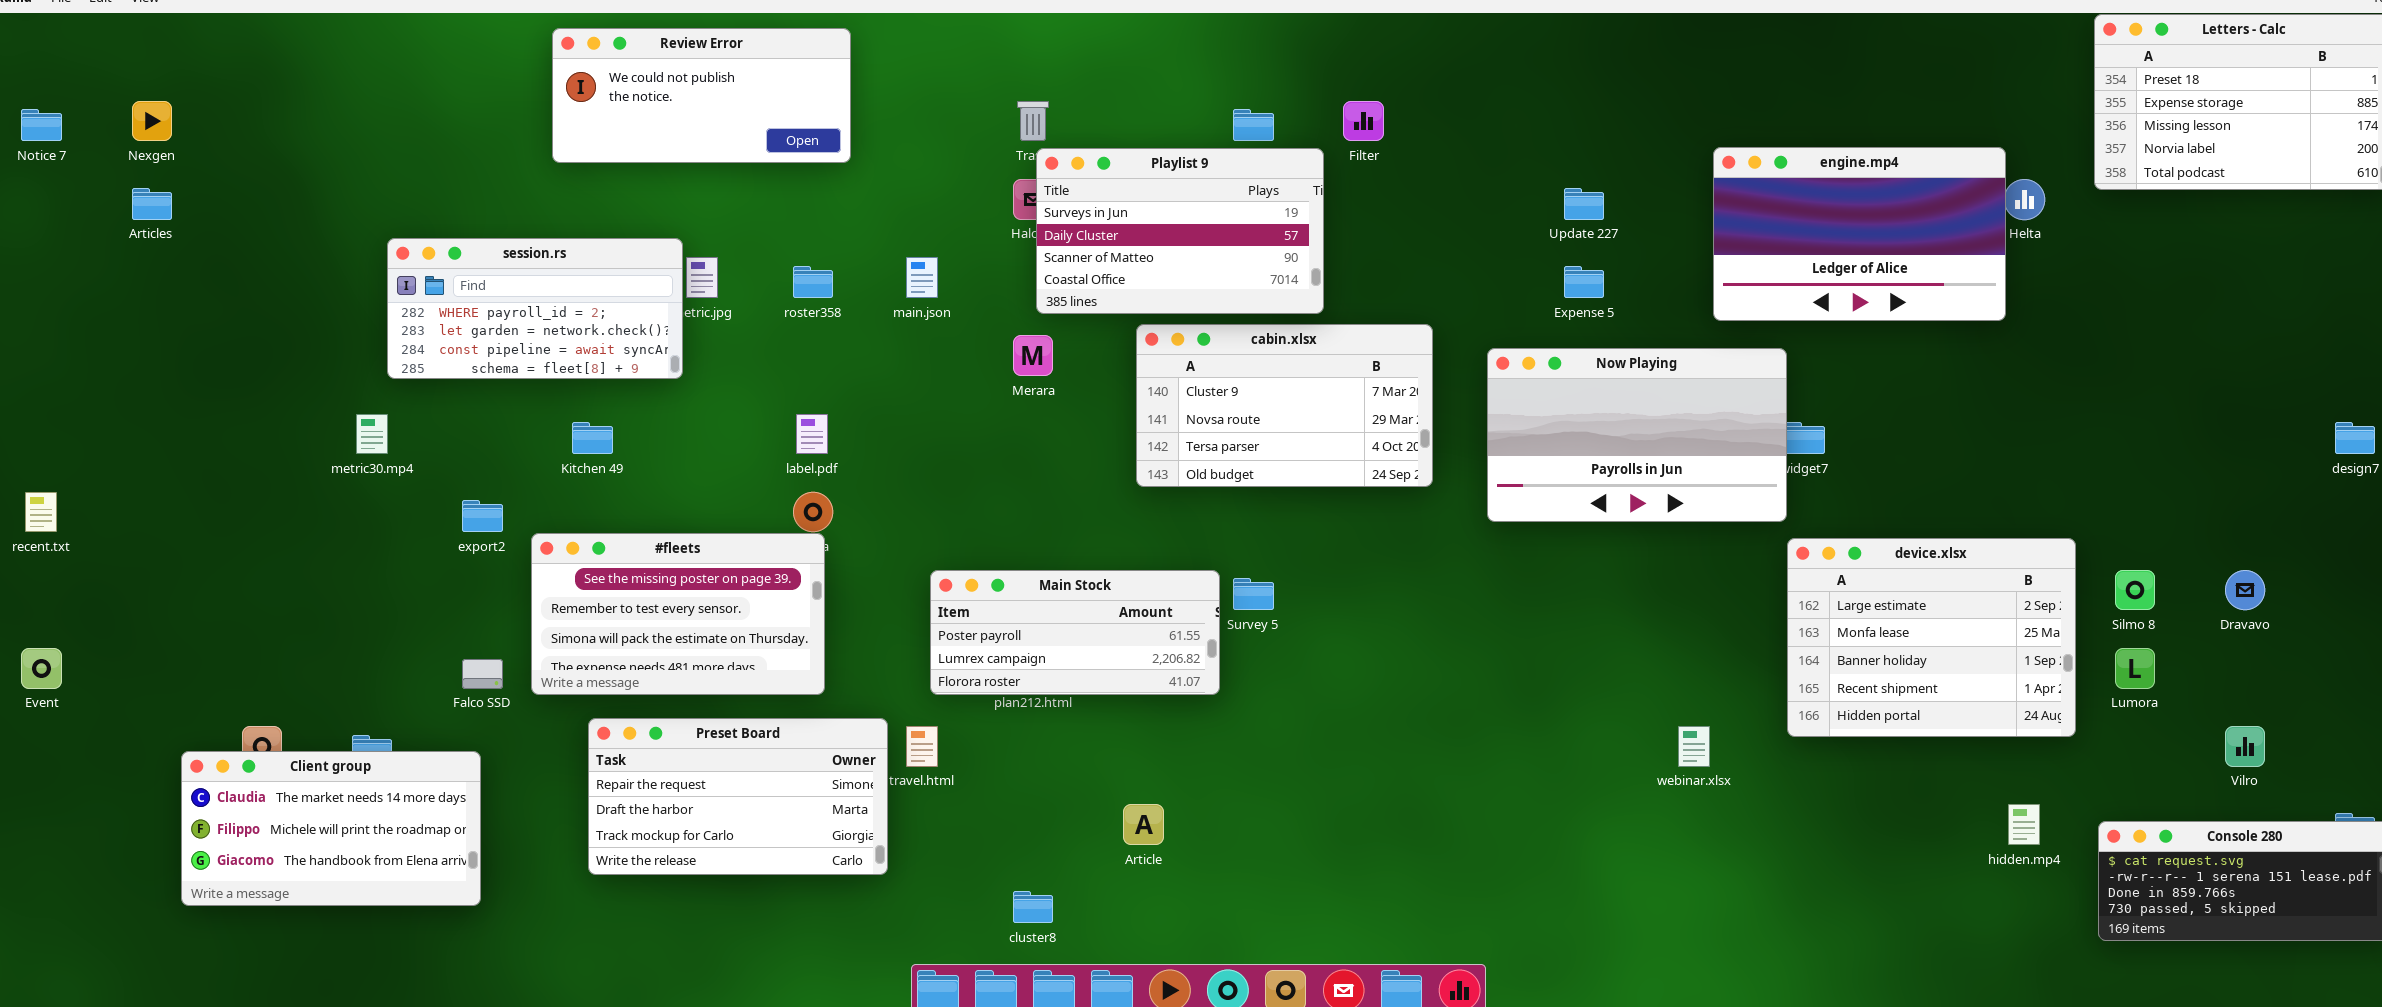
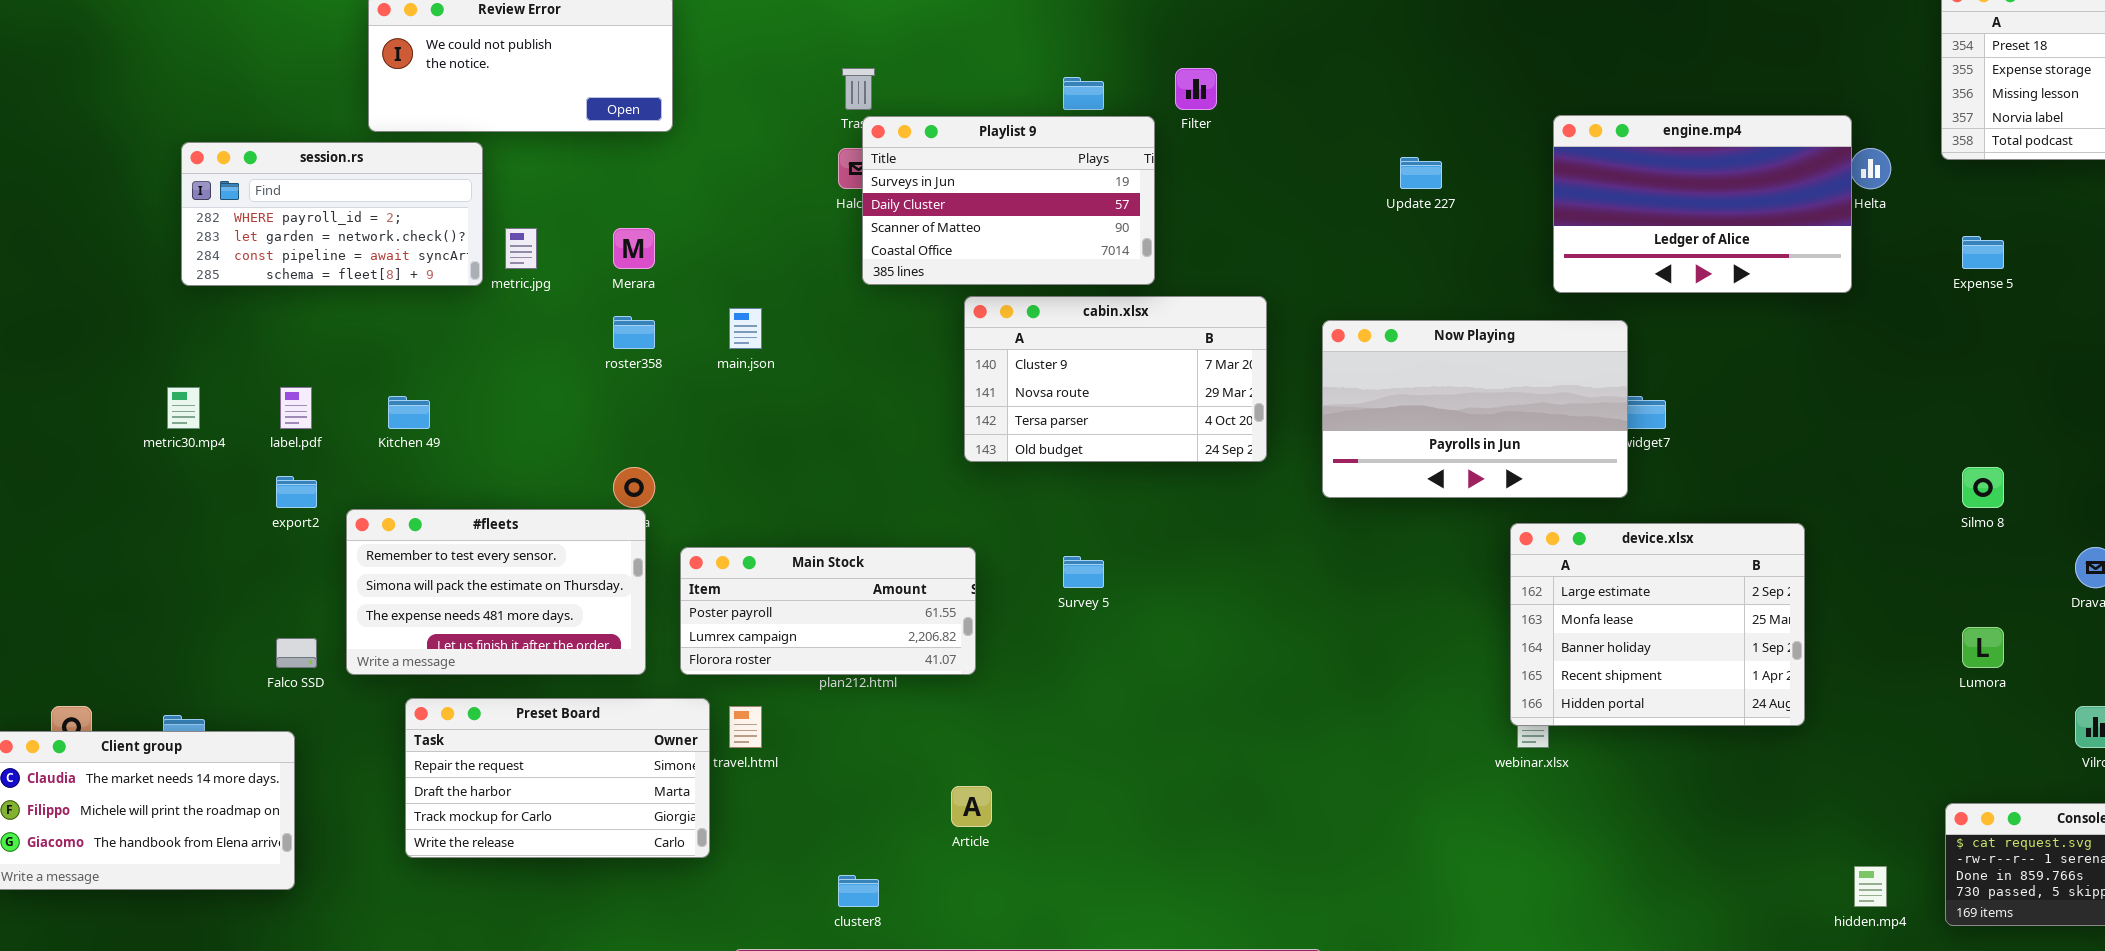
session.rs: [387,238,683,379] -> [181,142,483,286], moved
main.json: [906,257,938,298] -> [729,308,762,349], moved
roster358: [793,266,833,298] -> [613,316,655,349], moved
Expense 5: [1564,266,1604,298] -> [1962,236,2004,269], moved
Merara: [1013,335,1053,376] -> [613,228,655,269], moved
label.pdf: [796,414,828,454] -> [280,387,312,429], moved
#fleets: [531,533,825,695] -> [346,509,646,675], scrolled down 1 row
device.xlsx: [1787,538,2076,737] -> [1510,523,1805,726], moved
Main Stock: [930,570,1220,695] -> [680,547,976,675], moved
Silmo 8: [2115,570,2155,610] -> [1962,467,2004,508], moved
hidden.mp4: [2008,804,2040,845] -> [1854,866,1887,907], moved

